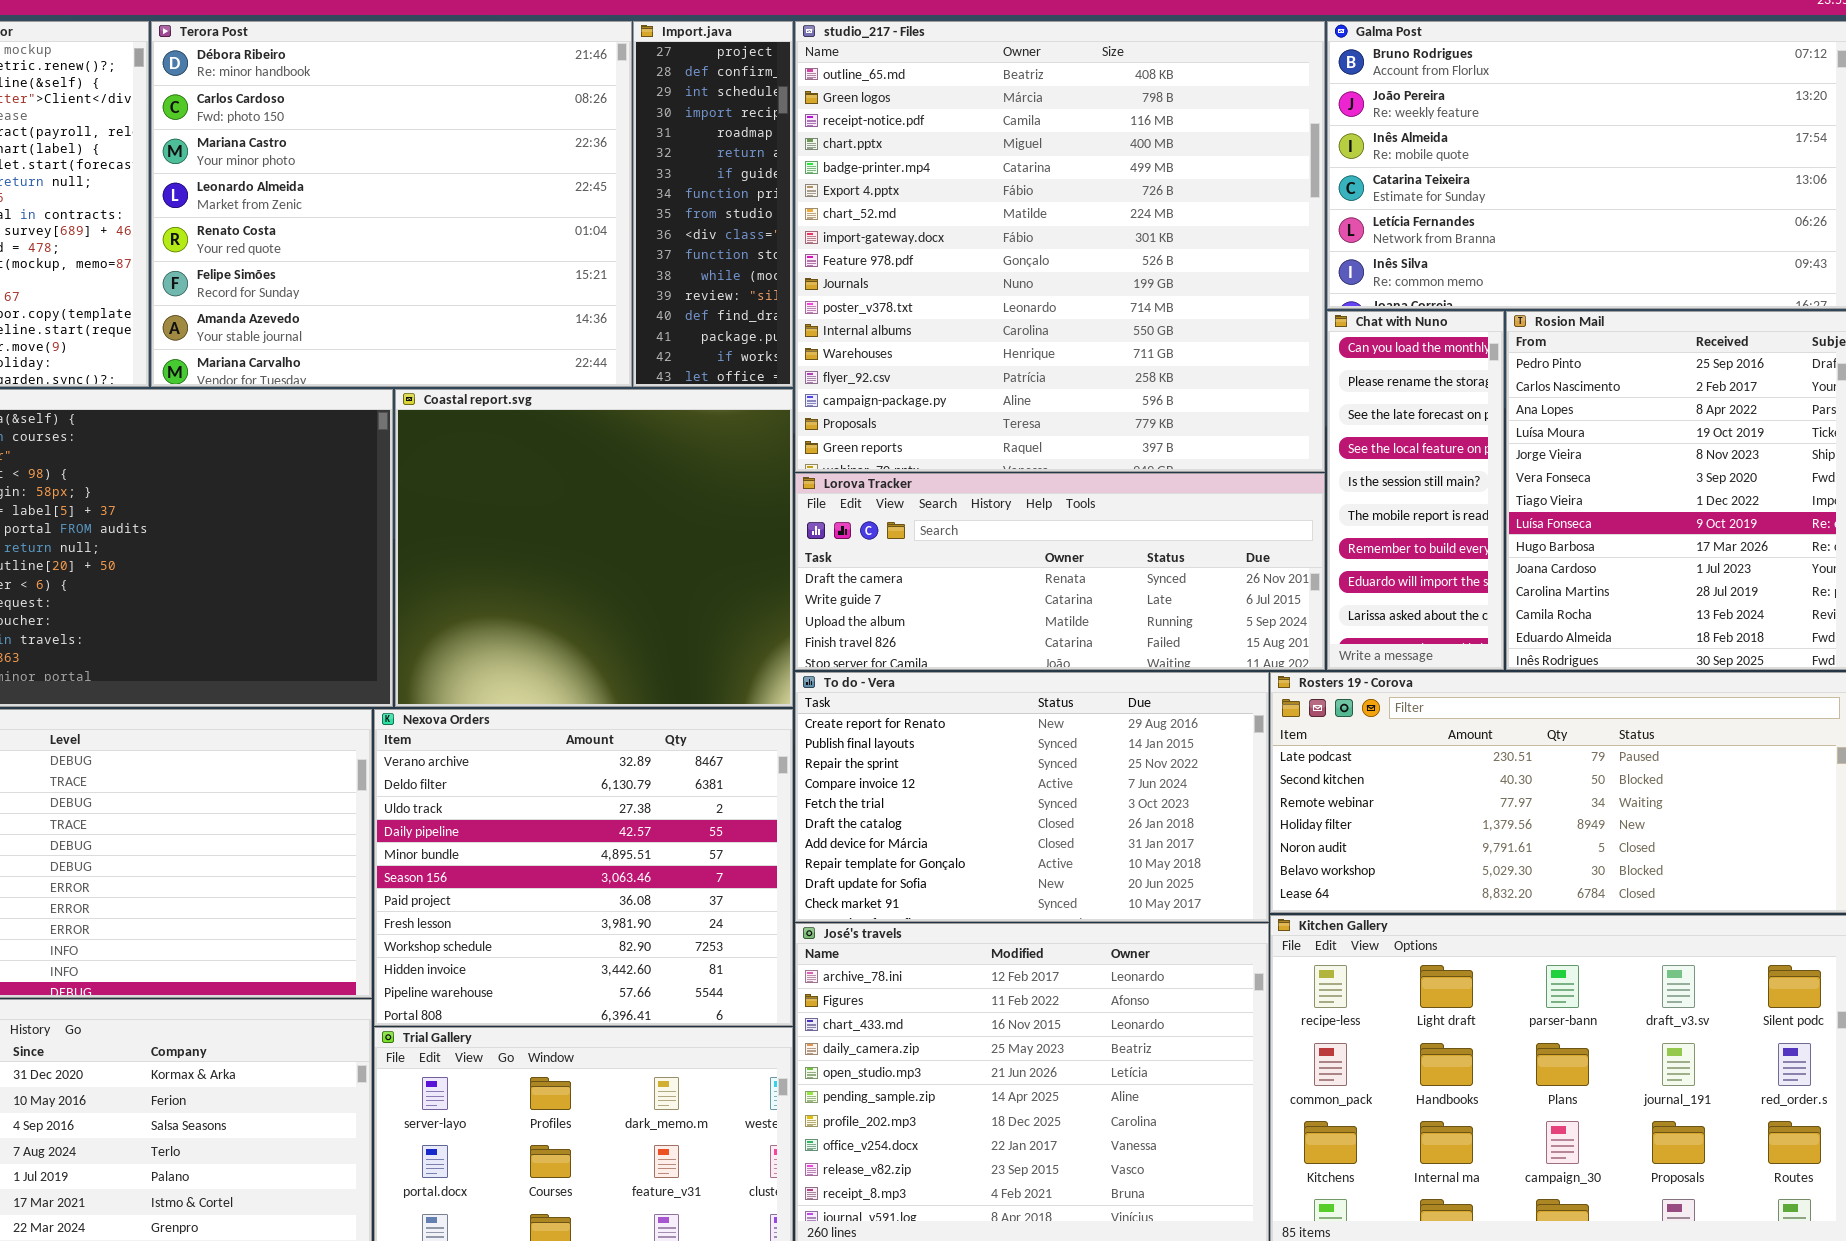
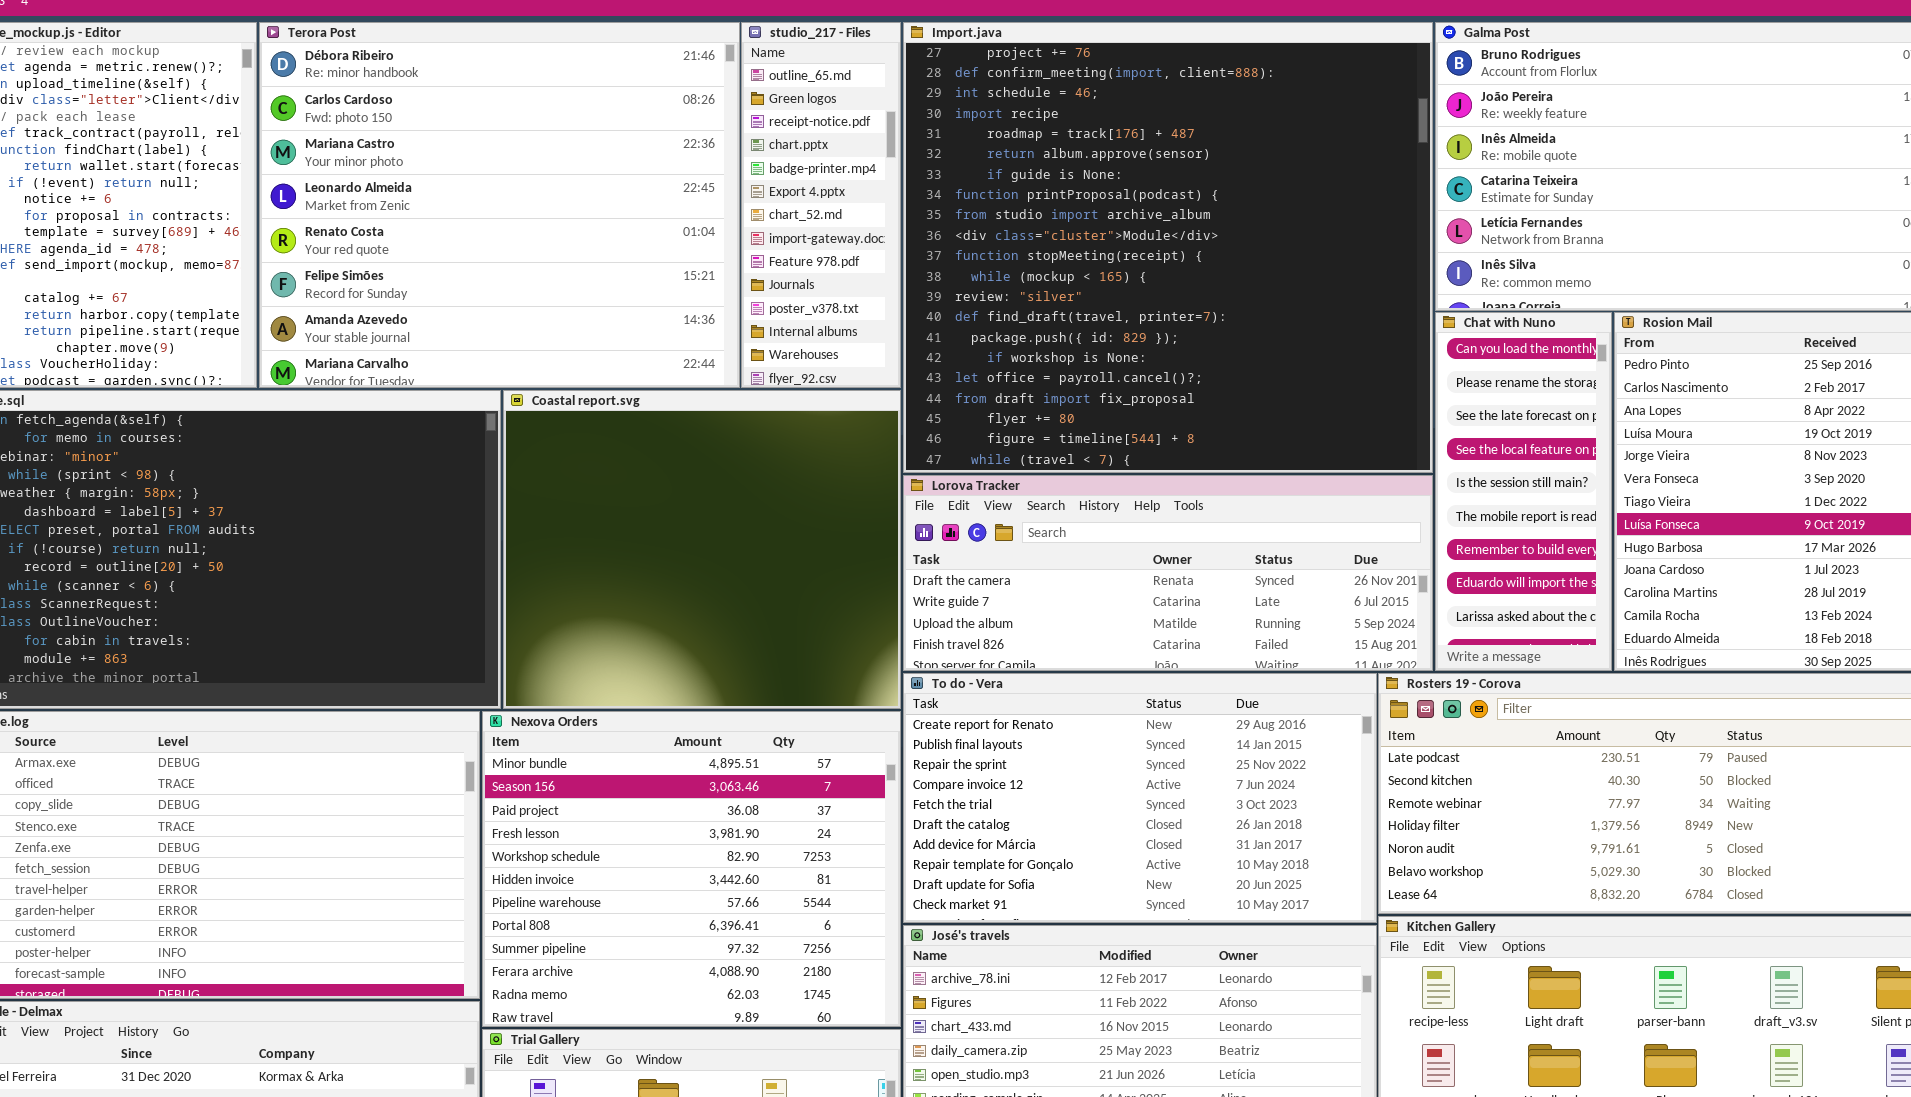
Import.java: [633,21,793,387] -> [903,22,1433,473], moved, resized
studio_217 - Files: [795,21,1325,472] -> [741,22,901,388], moved, resized
Nexova Orders: [374,709,793,1026] -> [482,711,901,1027], scrolled down 4 rows

